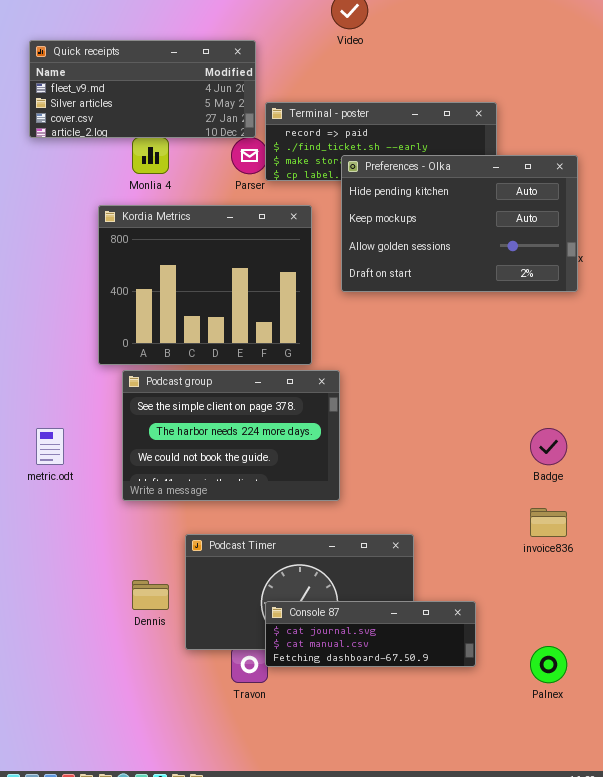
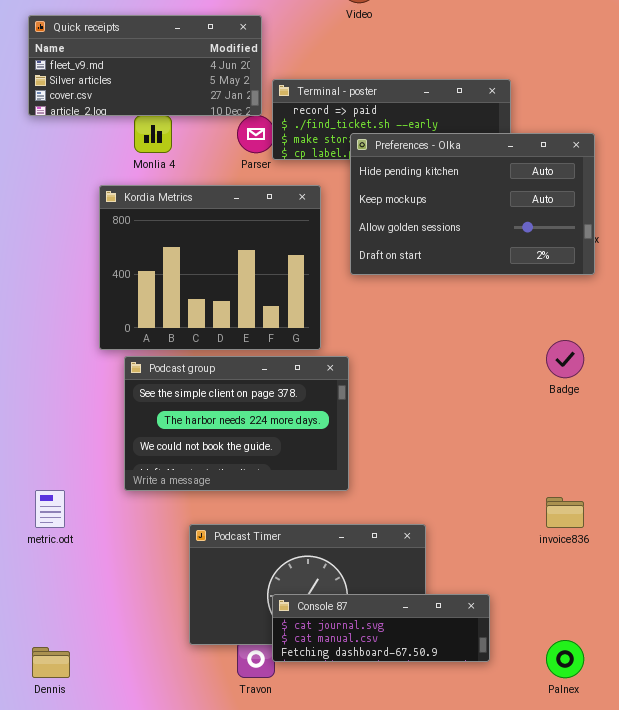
metric.odt: [36,428,64,465] -> [35,490,65,528], moved
Badge: [530,428,567,465] -> [546,340,584,378], moved
Dennis: [132,580,169,610] -> [32,647,70,678], moved

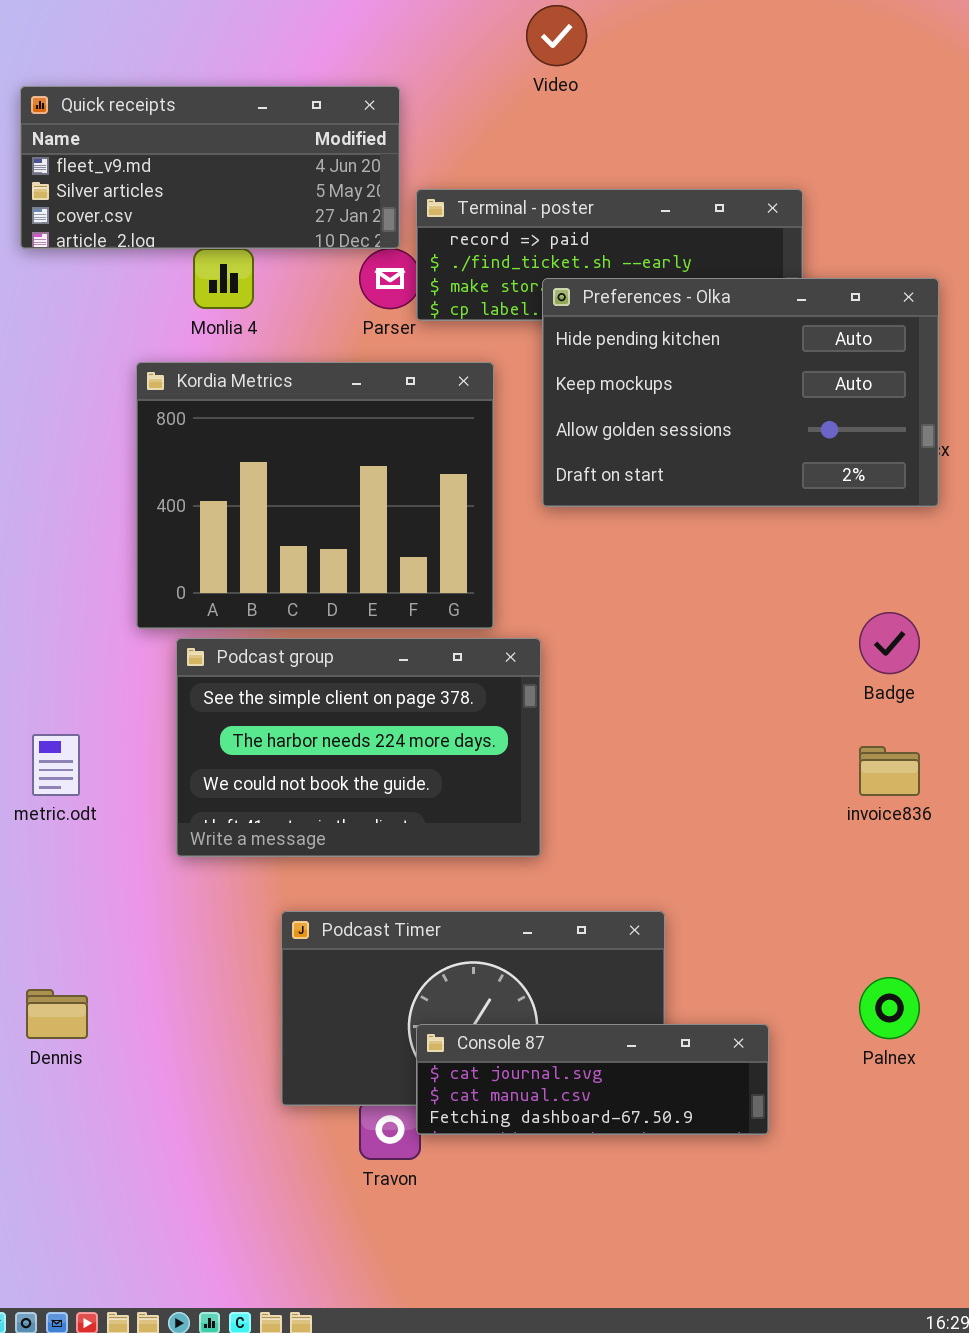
metric.odt: [35,490,65,528] -> [32,734,80,796], moved
invoice836: [546,497,584,528] -> [859,746,920,796], moved
Palnex: [546,640,584,678] -> [859,977,920,1039], moved
Dennis: [32,647,70,678] -> [26,989,88,1039], moved

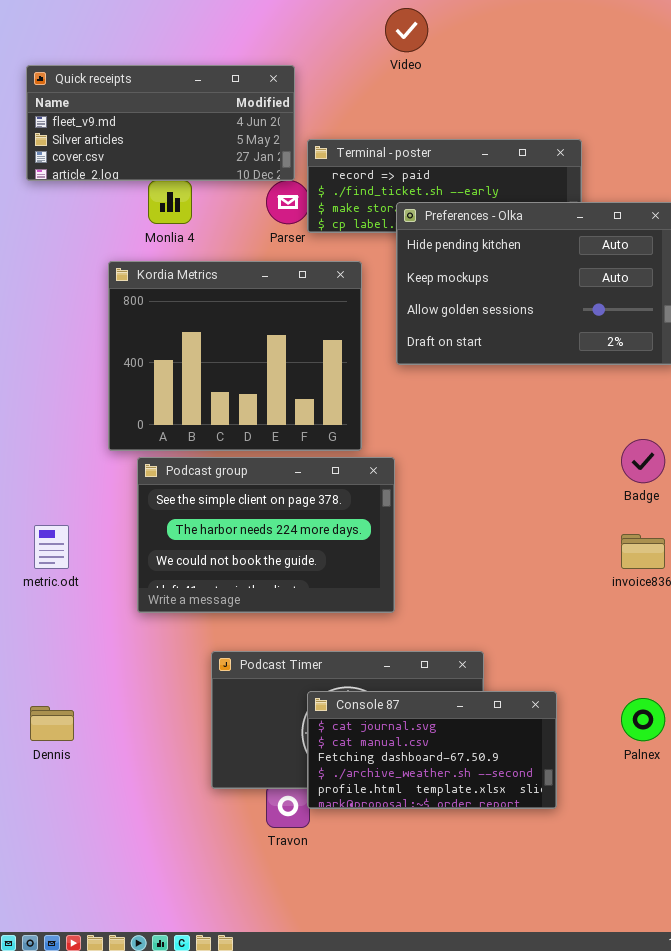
Console 87: [416,1024,769,1135] -> [307,691,557,809], resized

